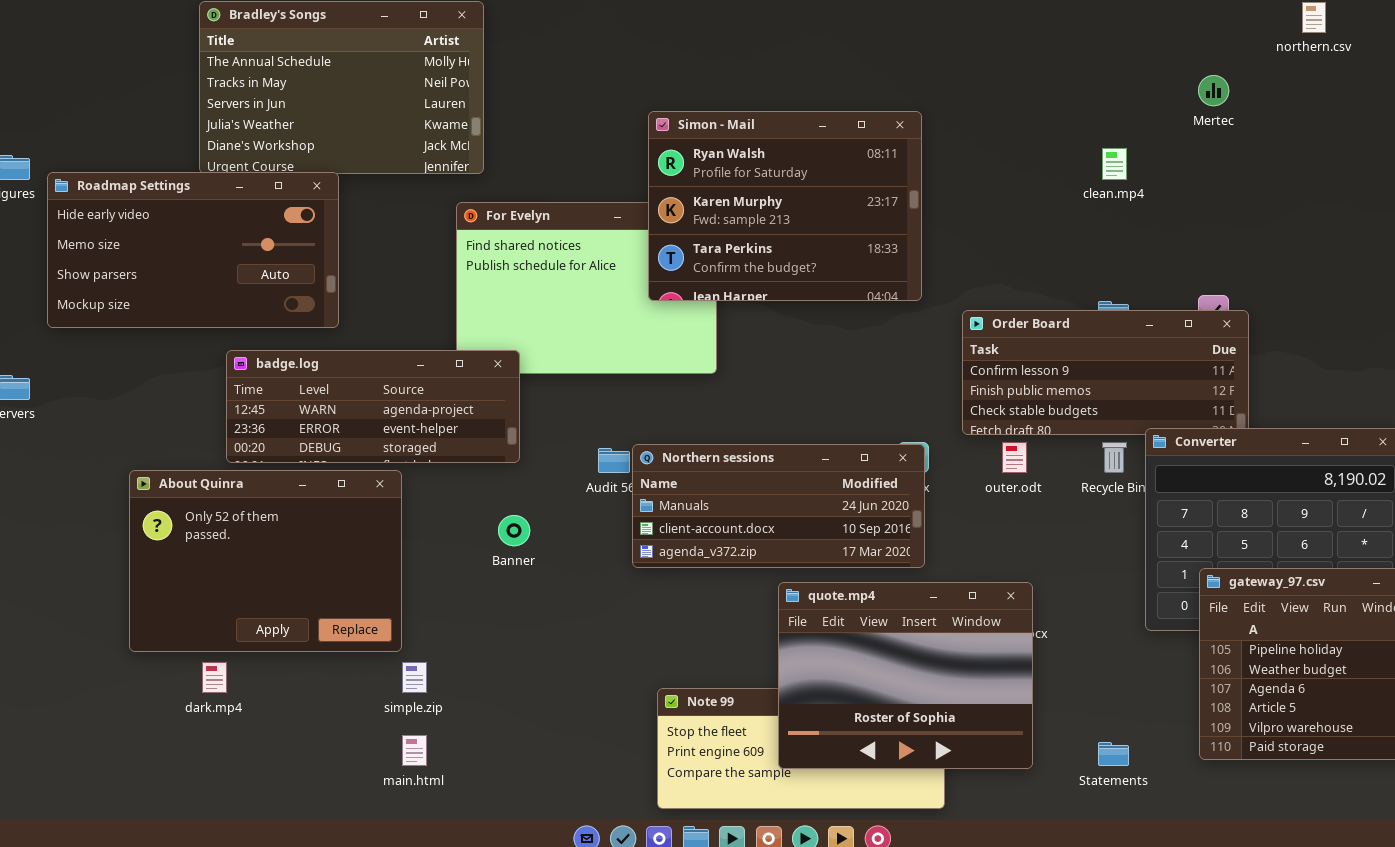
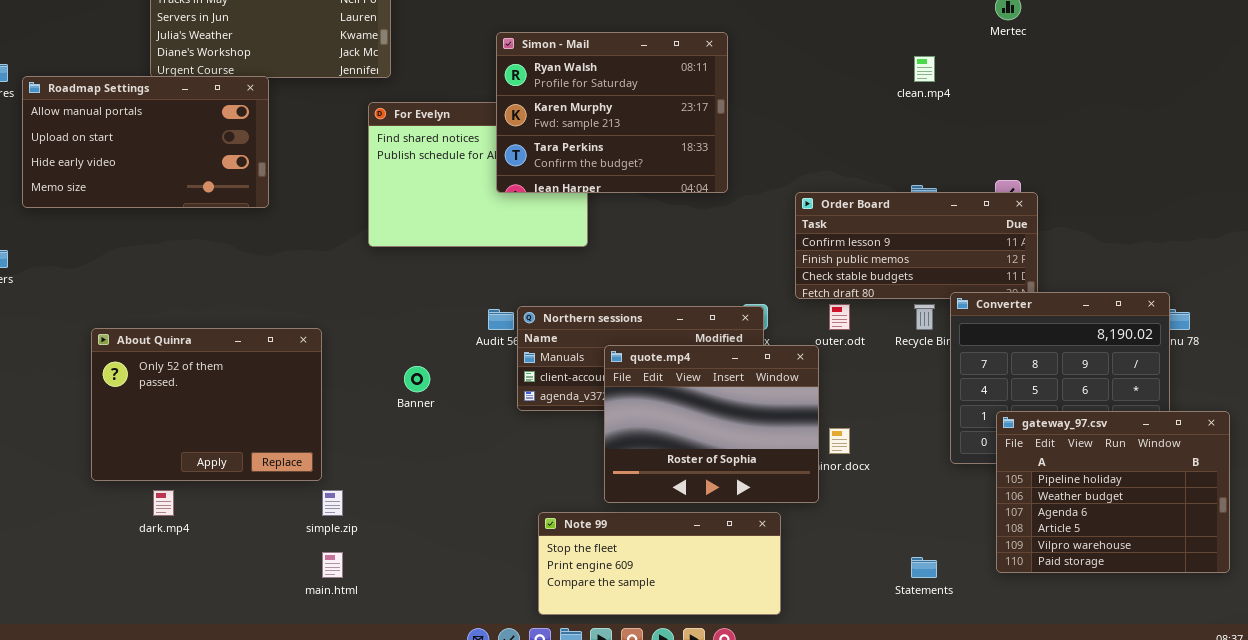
Simon - Mail: [648,111,922,301] -> [496,32,728,193], moved
Roadmap Settings: [47,172,339,328] -> [22,76,269,208], scrolled up 2 rows
badge.log: [226,350,520,463] -> none, closed
quote.mp4: [778,582,1033,769] -> [604,345,819,503], moved

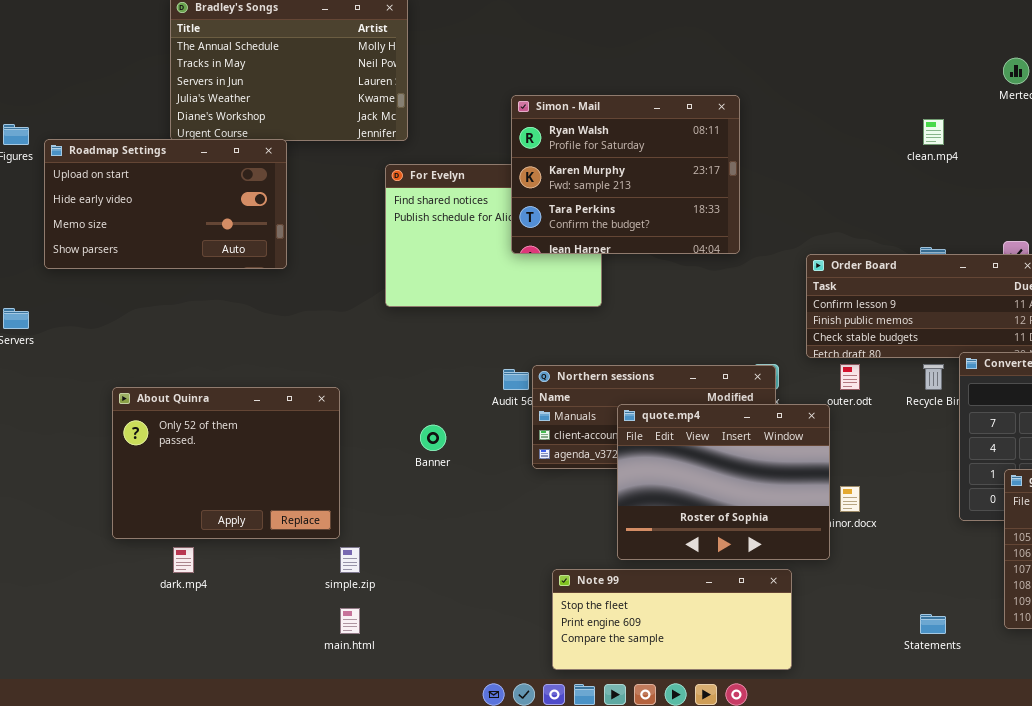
Roadmap Settings: [22,76,269,208] -> [44,139,287,269], scrolled down 1 row

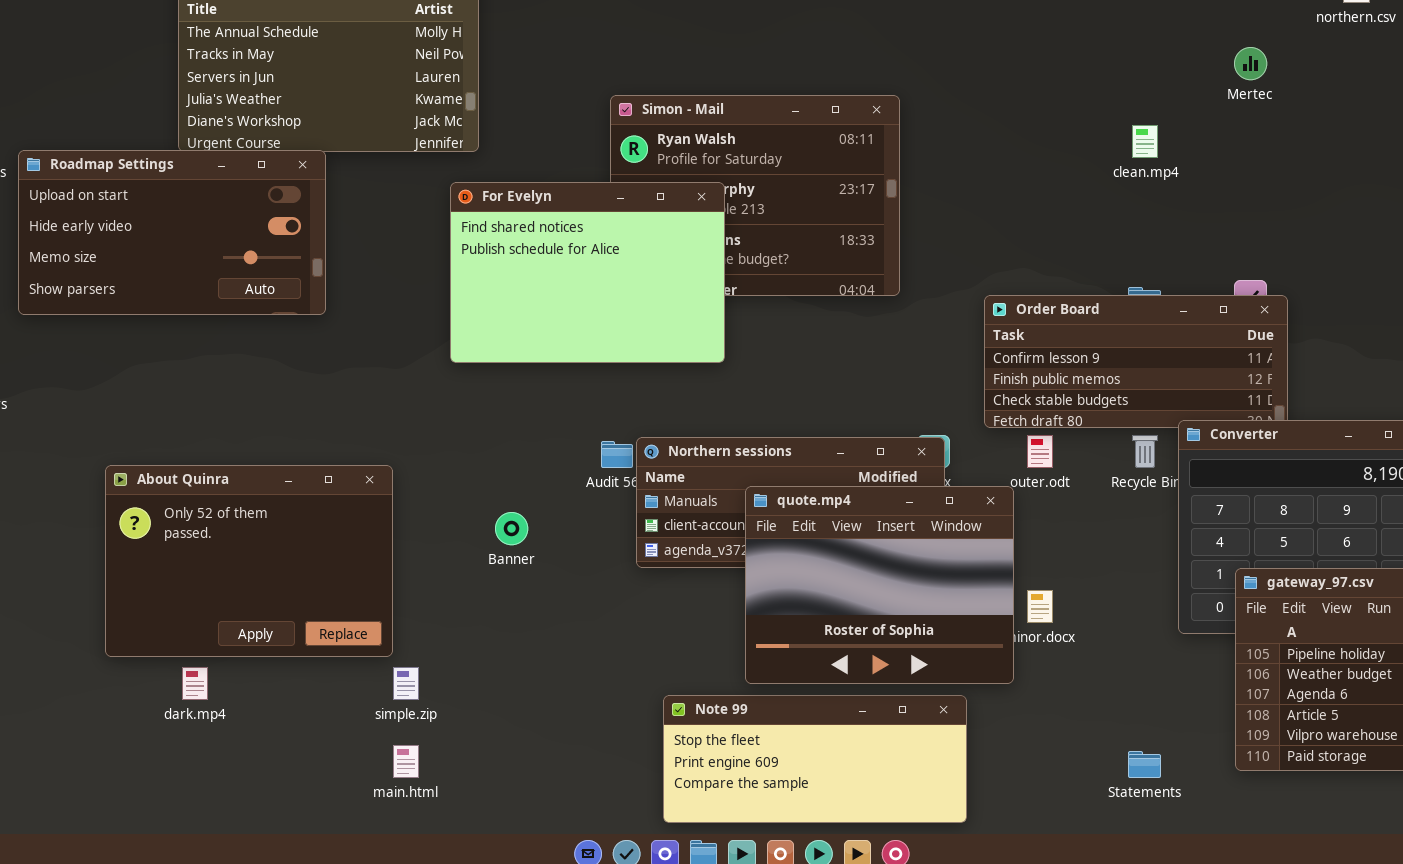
For Evelyn: [385,164,602,307] -> [450,182,725,363], raised

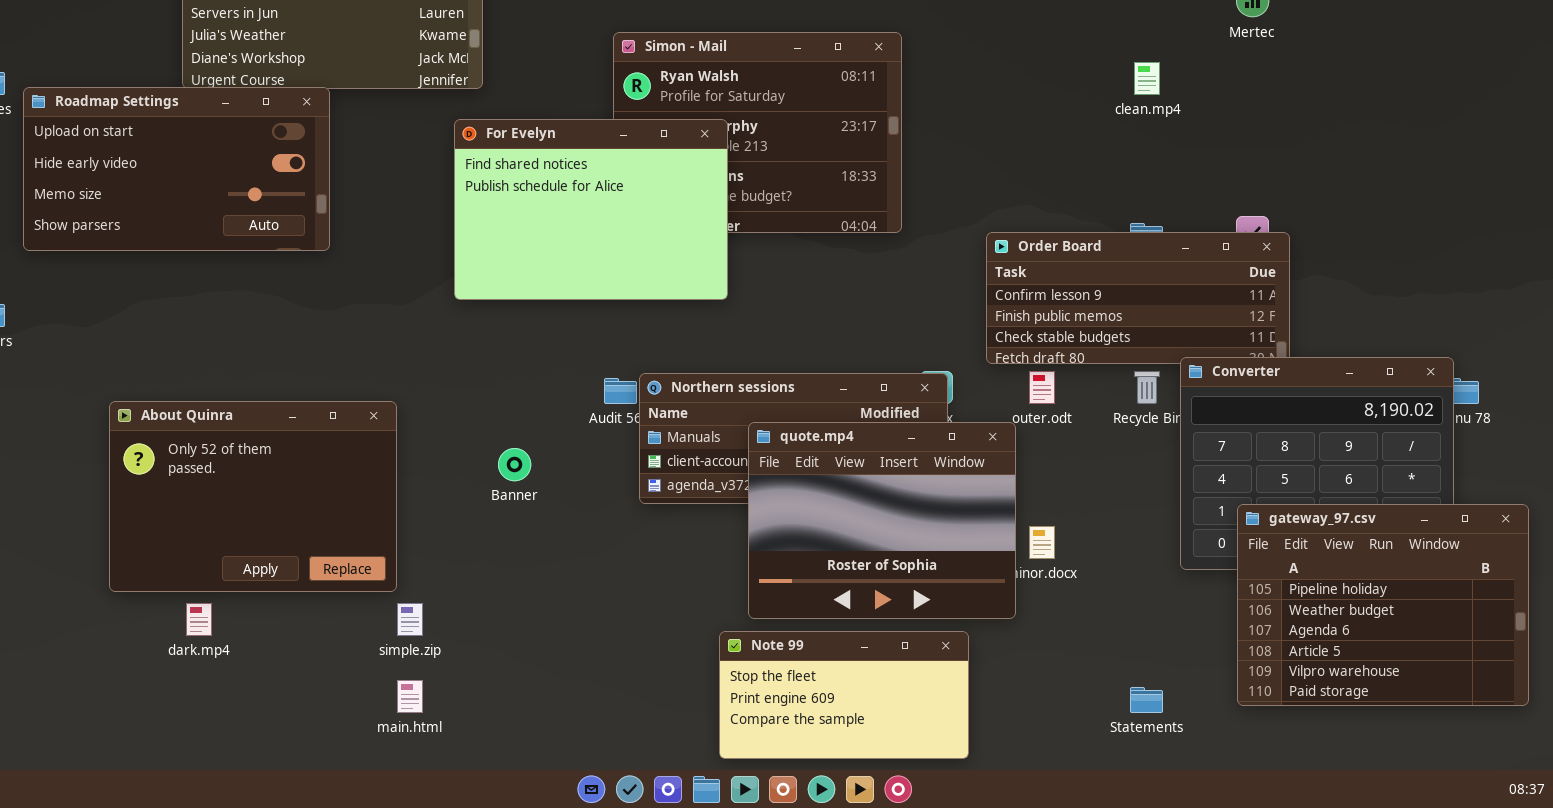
Note 99: [663,695,967,823] -> [719,631,969,759], resized

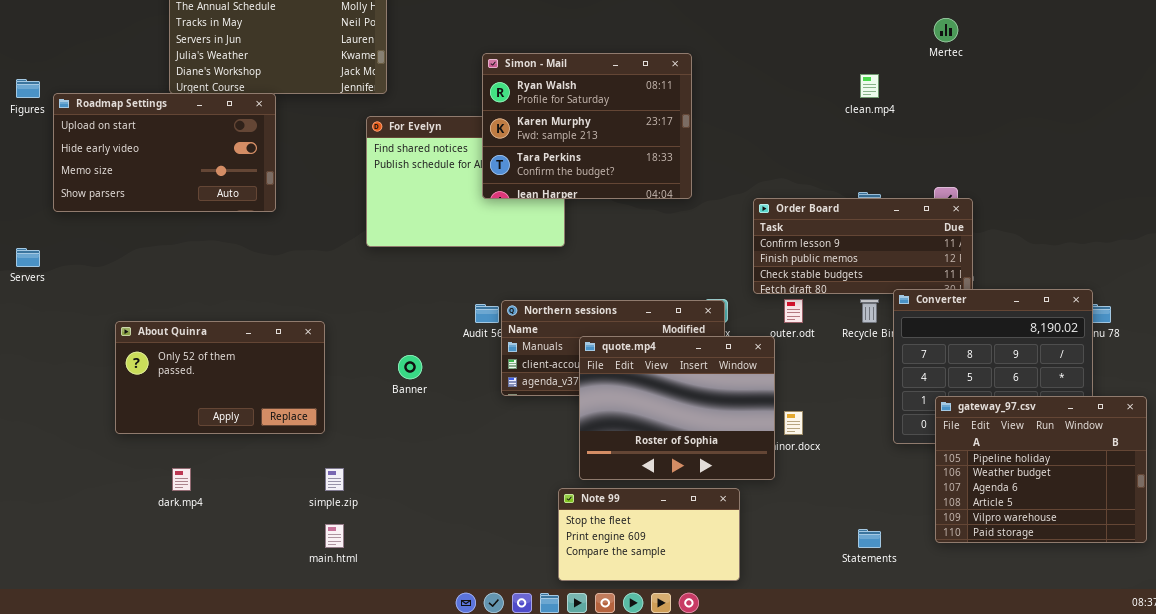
Simon - Mail: [613,32,902,233] -> [482,53,692,199], raised
About Quinra: [109,401,397,592] -> [115,321,325,434], resized

